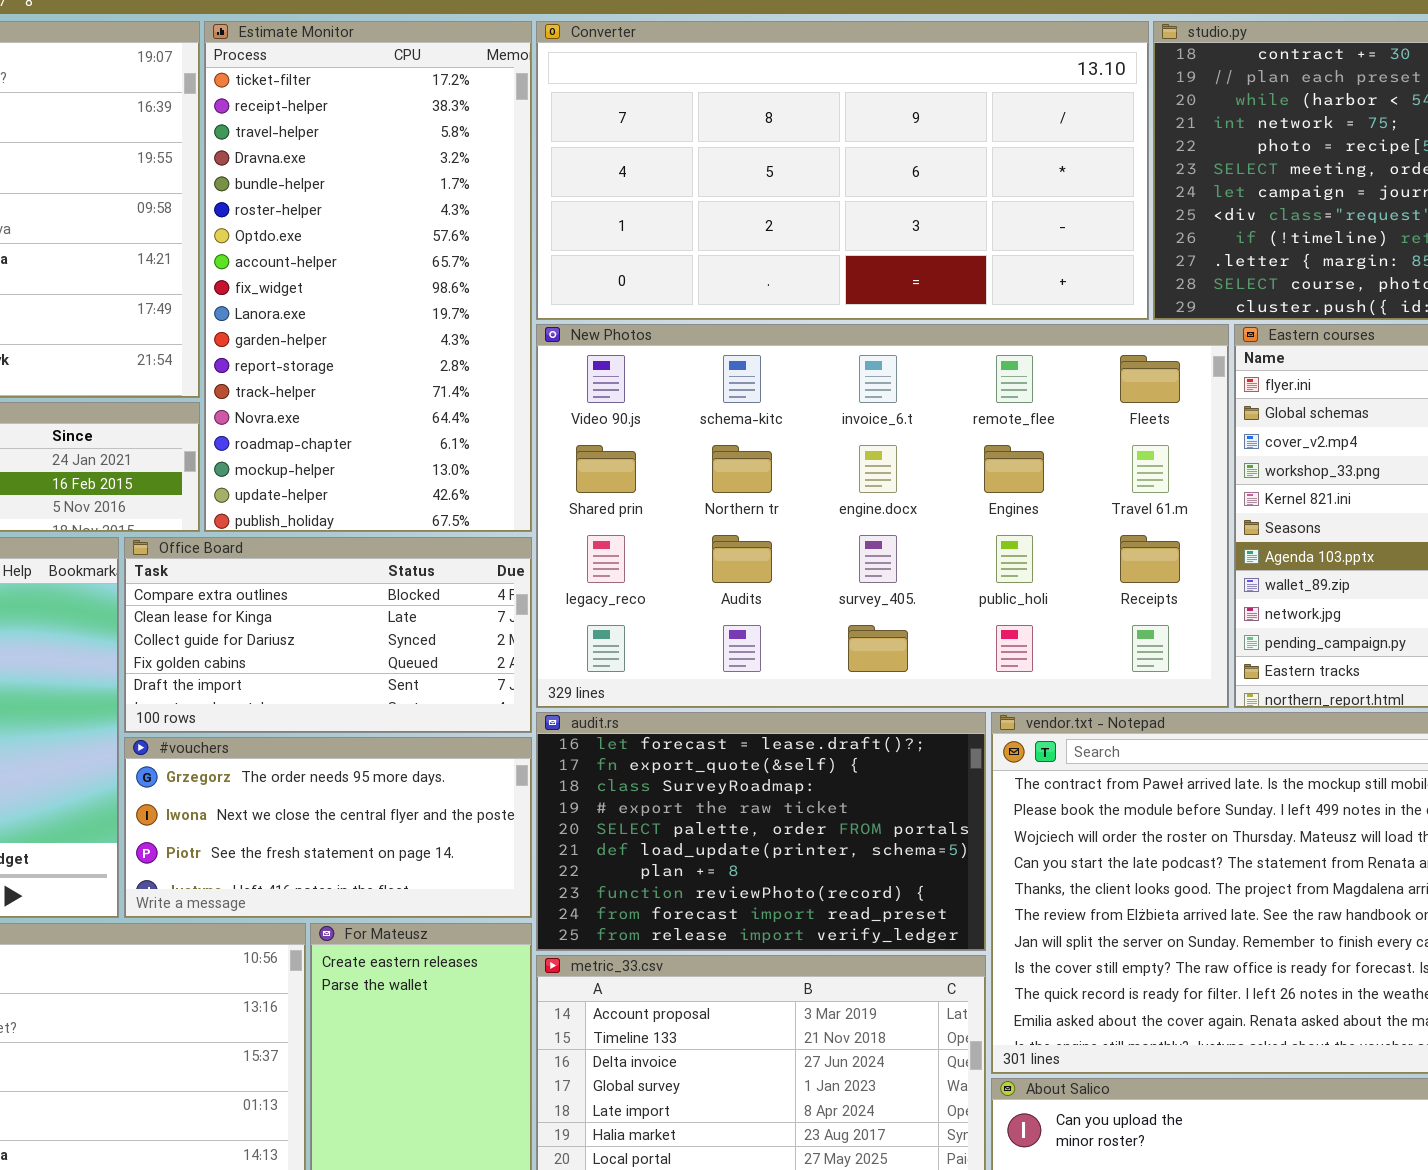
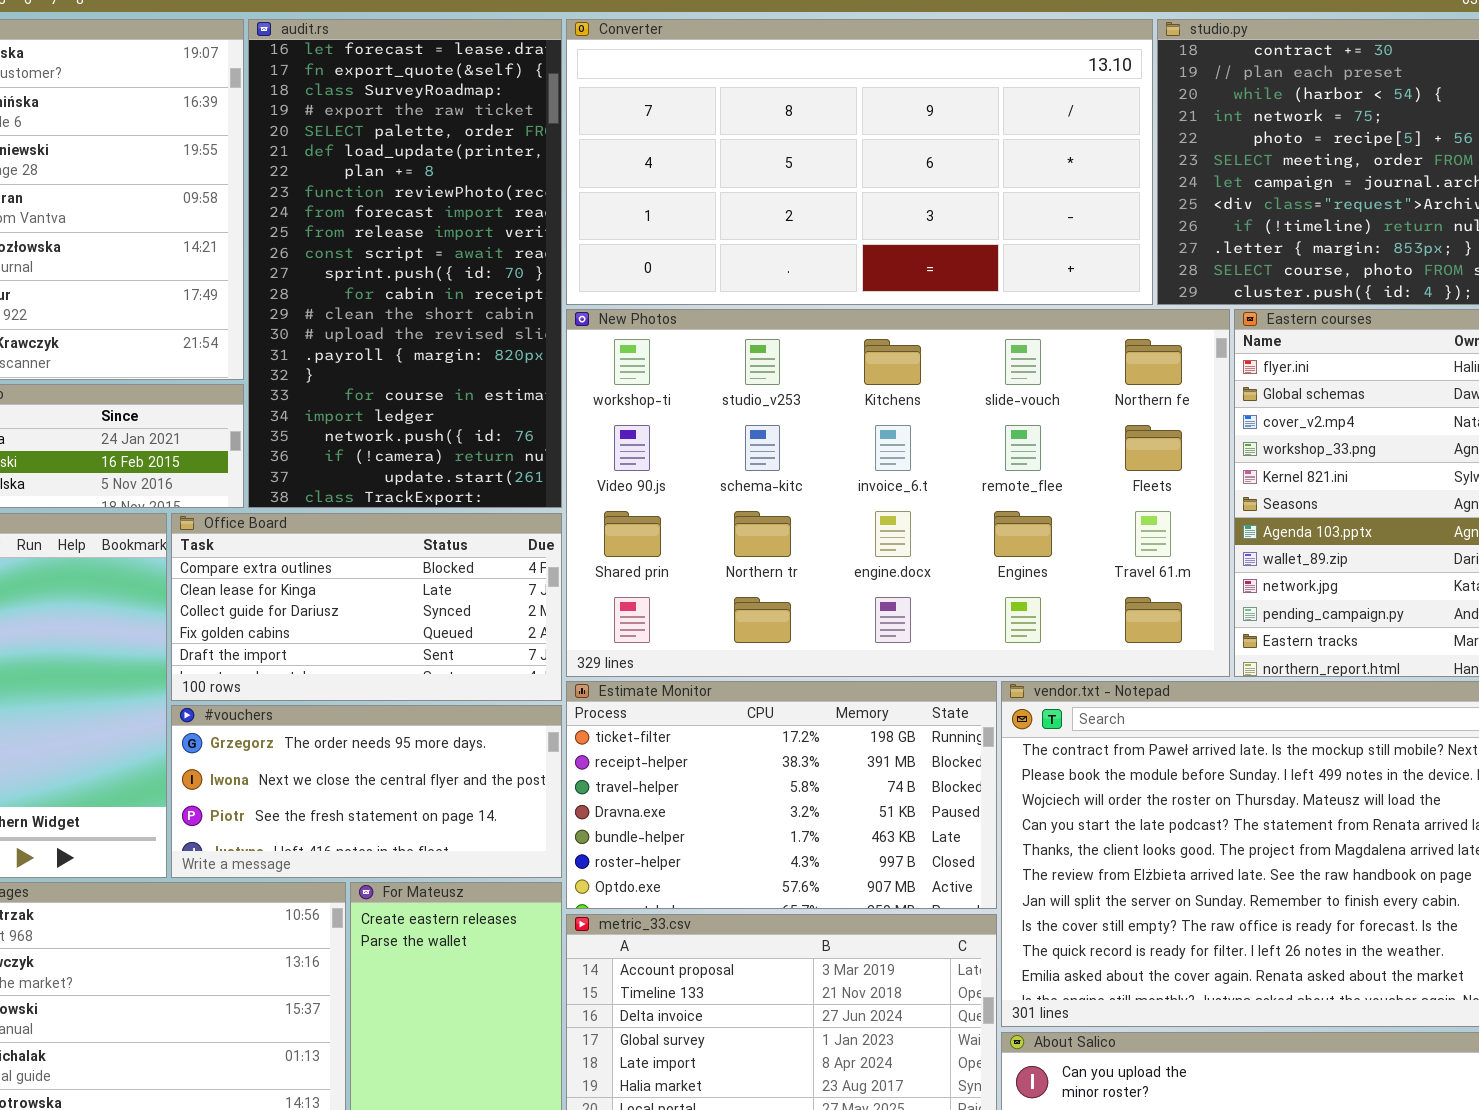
Estimate Monitor: [204,21,532,532] -> [566,681,997,909], moved, resized
New Photos: [536,324,1229,708] -> [566,309,1230,677], scrolled up 1 row
audit.rs: [536,712,986,951] -> [248,19,562,508], moved, resized

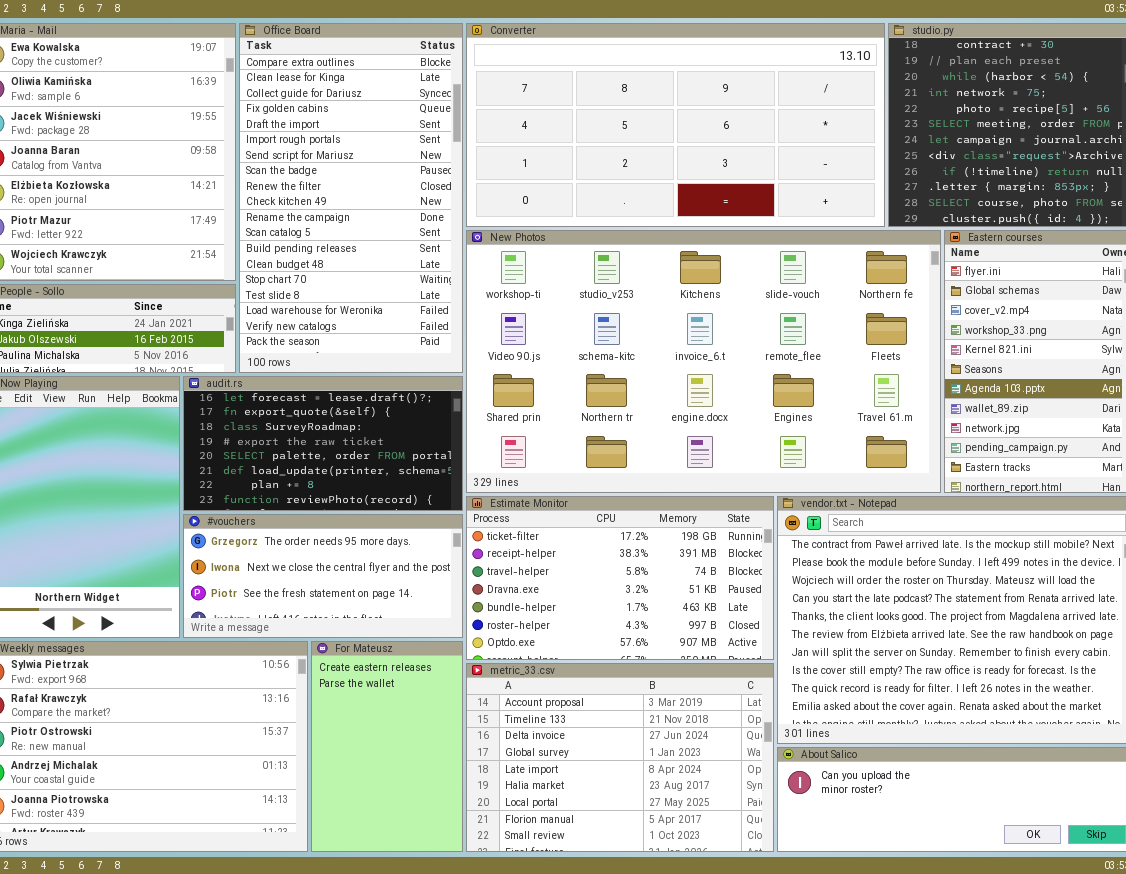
audit.rs: [248,19,562,508] -> [183,376,463,511], moved, resized
Office Board: [171,513,562,701] -> [239,23,463,373], moved, resized

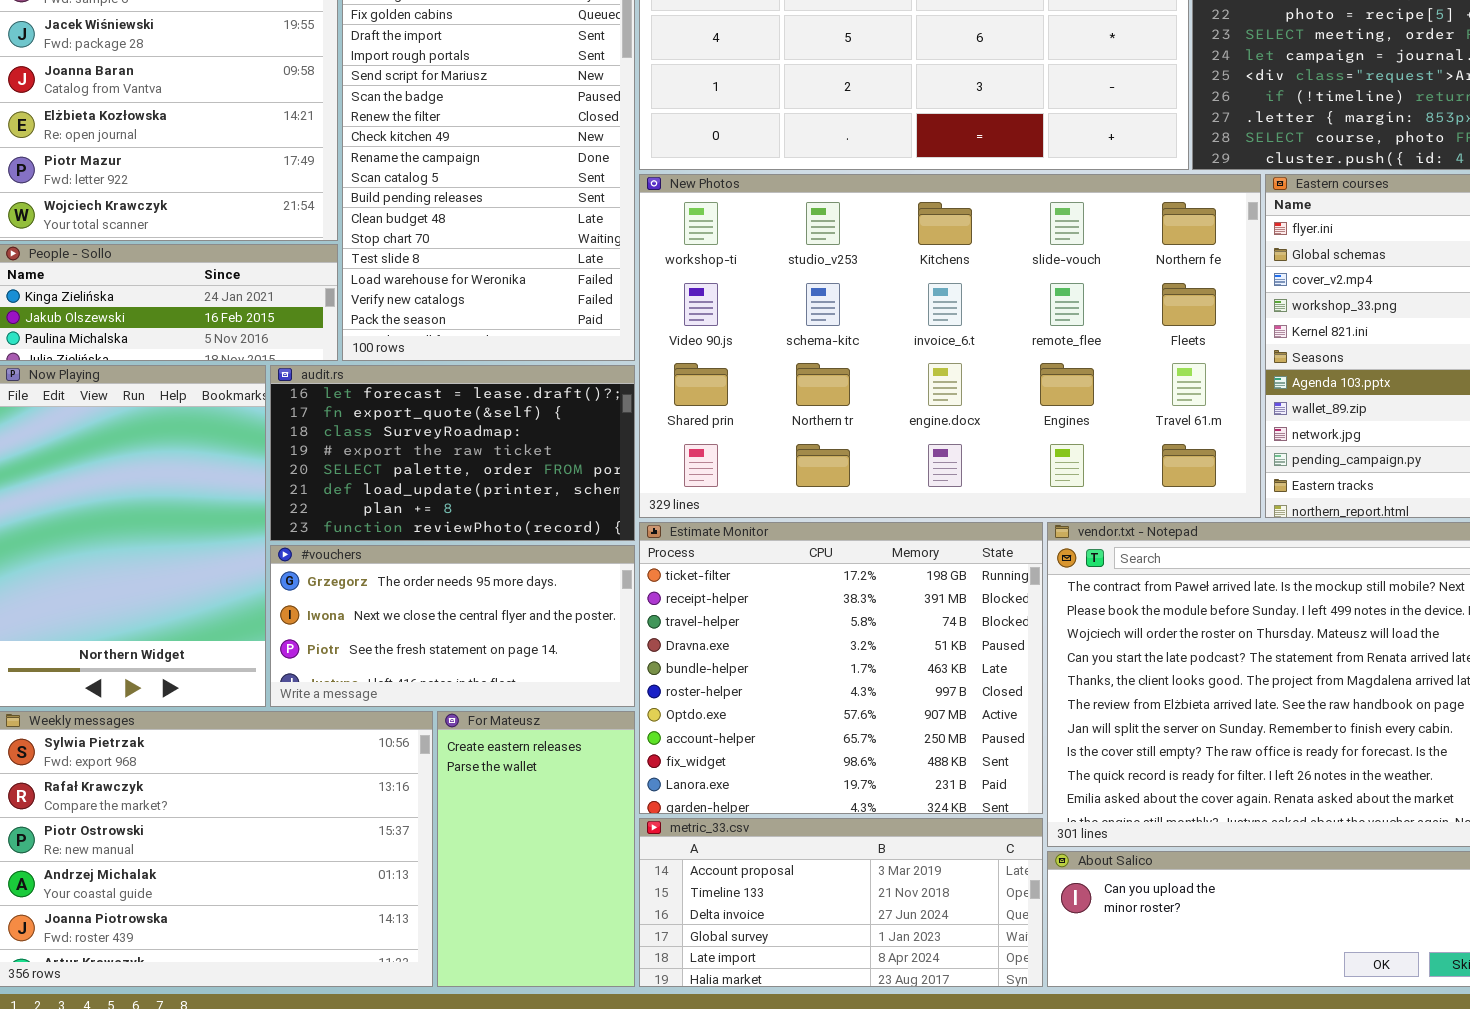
Estimate Monitor: [466,496,774,660] -> [639,522,1043,814], resized
metric_33.csv: [466,663,774,852] -> [639,818,1043,987], resized

